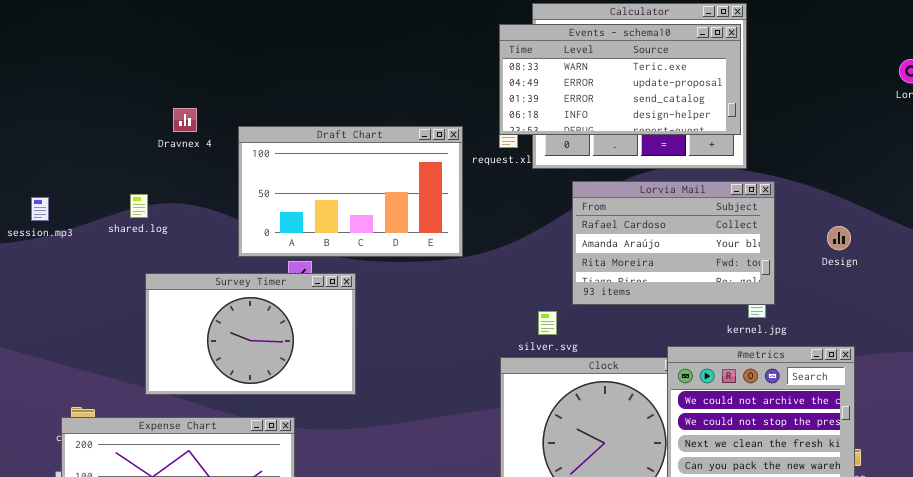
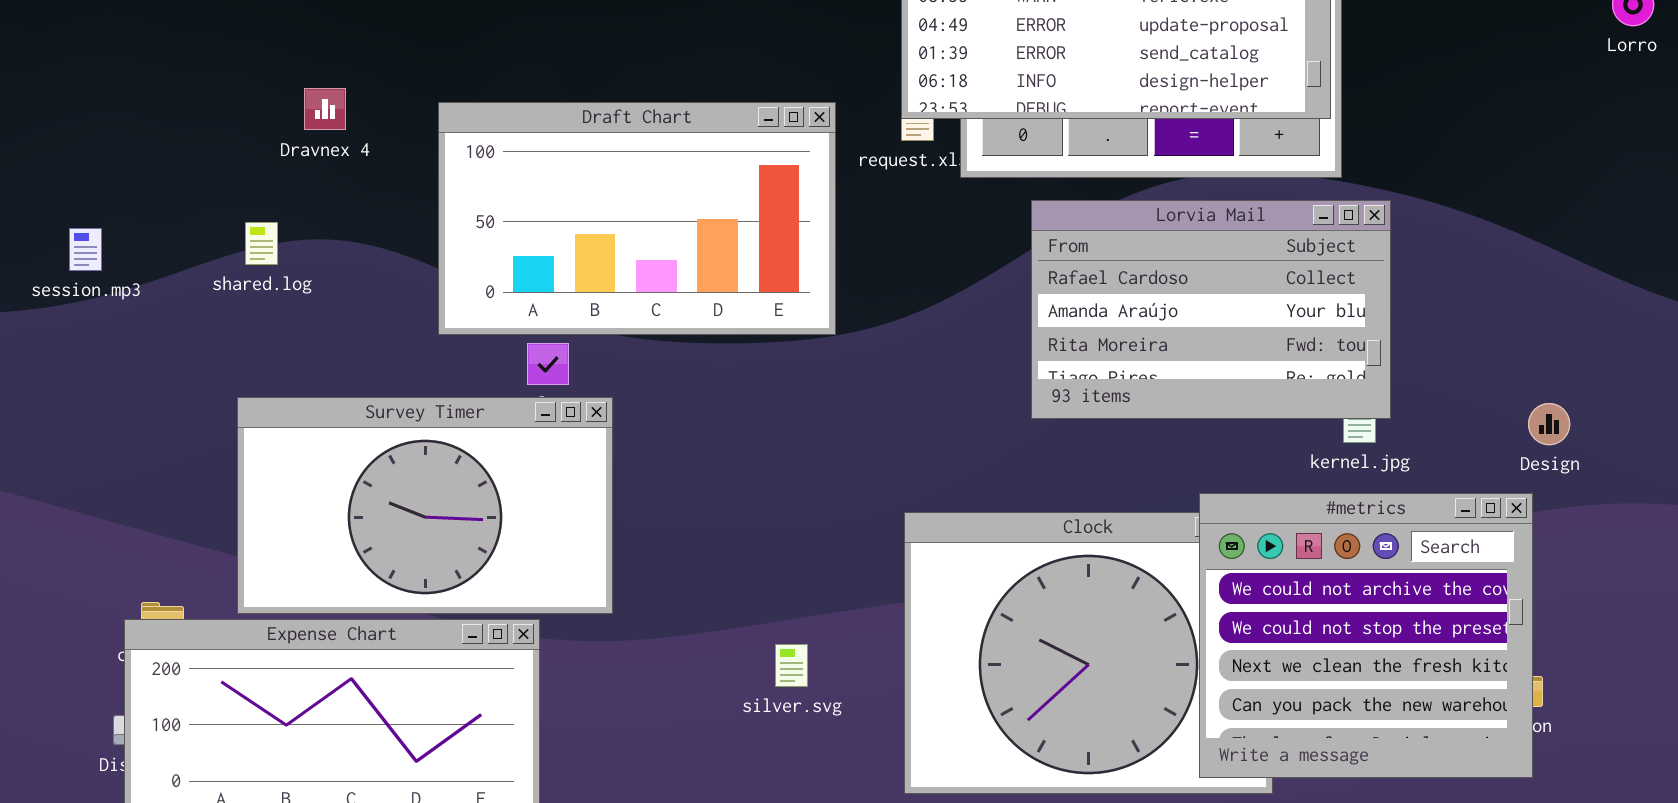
Dravnex 4: [173,108,197,132] -> [304,88,346,130], moved
Design: [827,226,851,250] -> [1528,403,1570,445], moved
Survey Timer: [145,273,356,395] -> [237,397,613,614], moved
silver.svg: [538,311,557,335] -> [775,644,808,687], moved

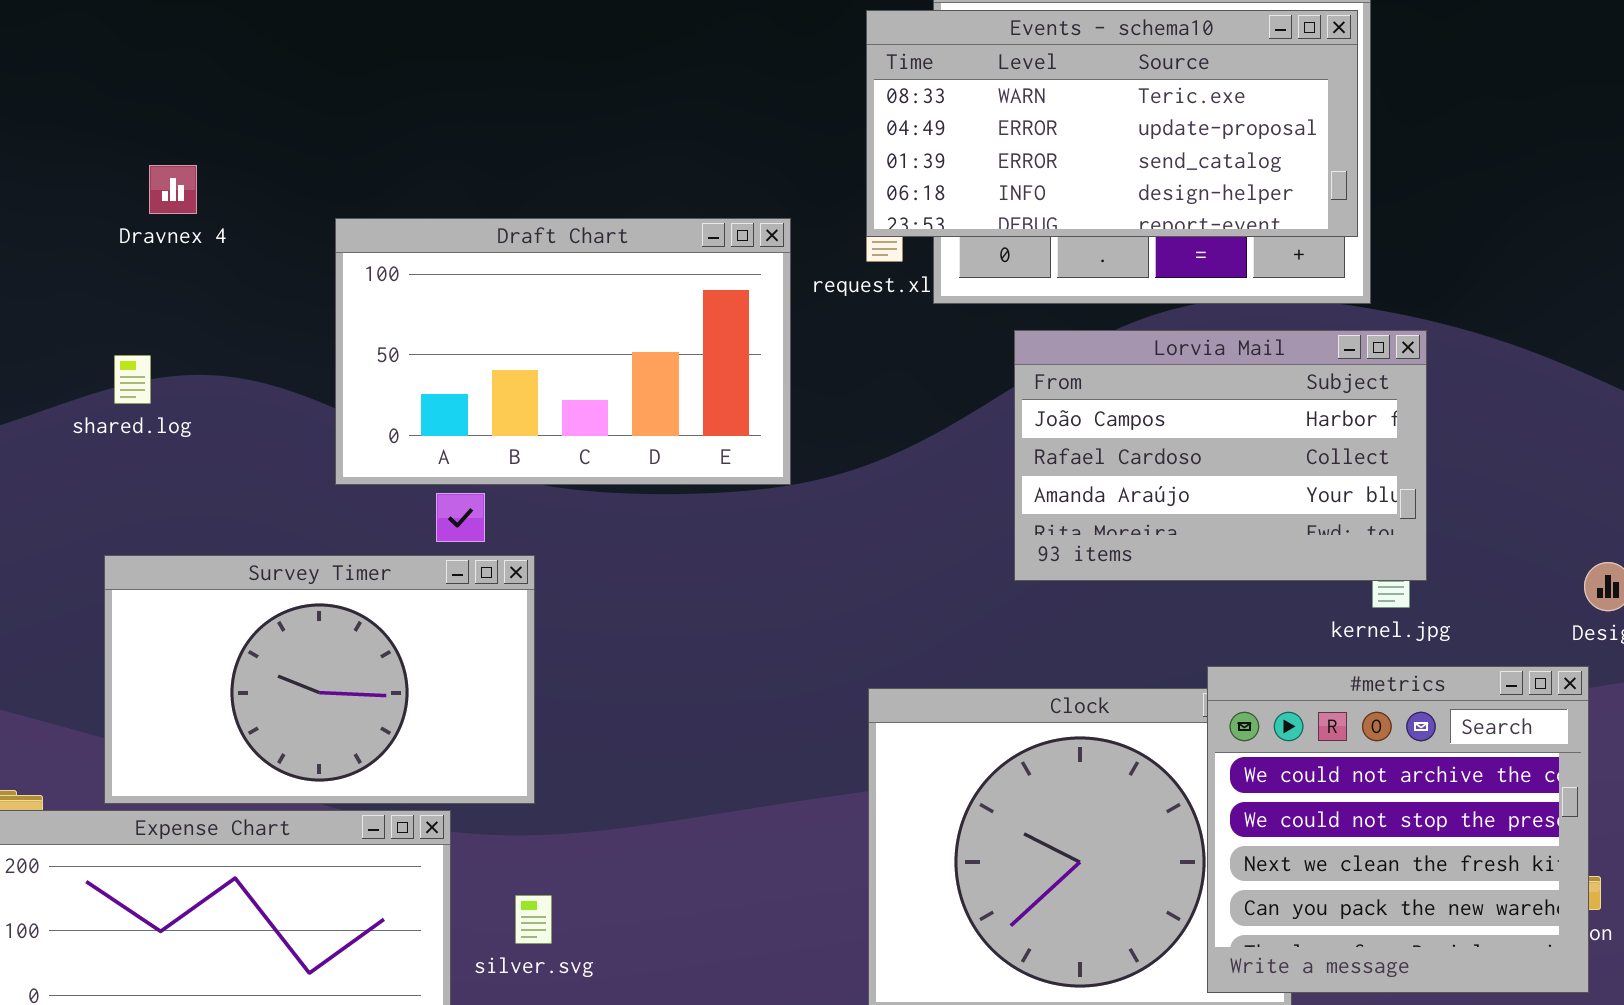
Dravnex 4: [304,88,346,130] -> [149,165,197,214], moved
Lorvia Mail: [1031,200,1391,419] -> [1014,330,1427,581], scrolled up 1 row
silver.svg: [775,644,808,687] -> [515,895,552,944], moved

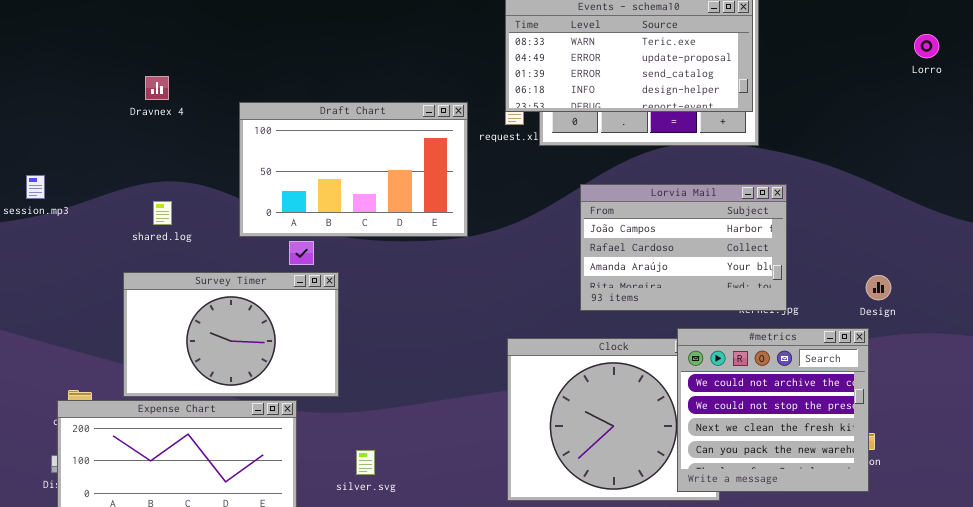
Lorvia Mail: [1014,330,1427,581] -> [580,184,787,311], moved
shared.log: [114,355,151,404] -> [153,201,172,225], moved
silver.svg: [515,895,552,944] -> [356,450,375,475], moved

